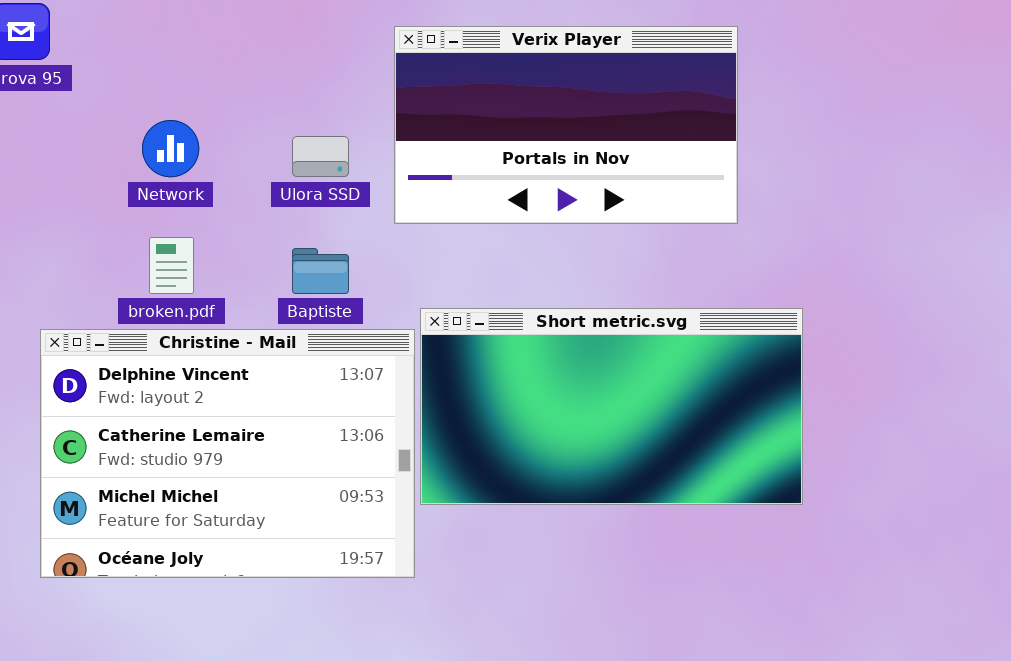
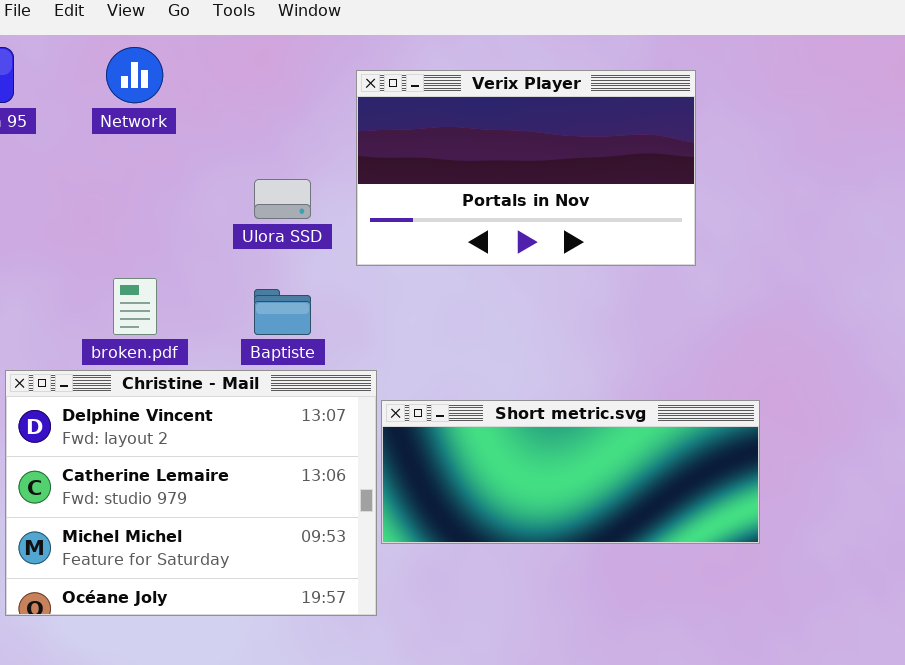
Network: [142,120,199,177] -> [106,47,163,103], moved
Short metric.svg: [420,308,803,505] -> [381,400,760,544], resized

